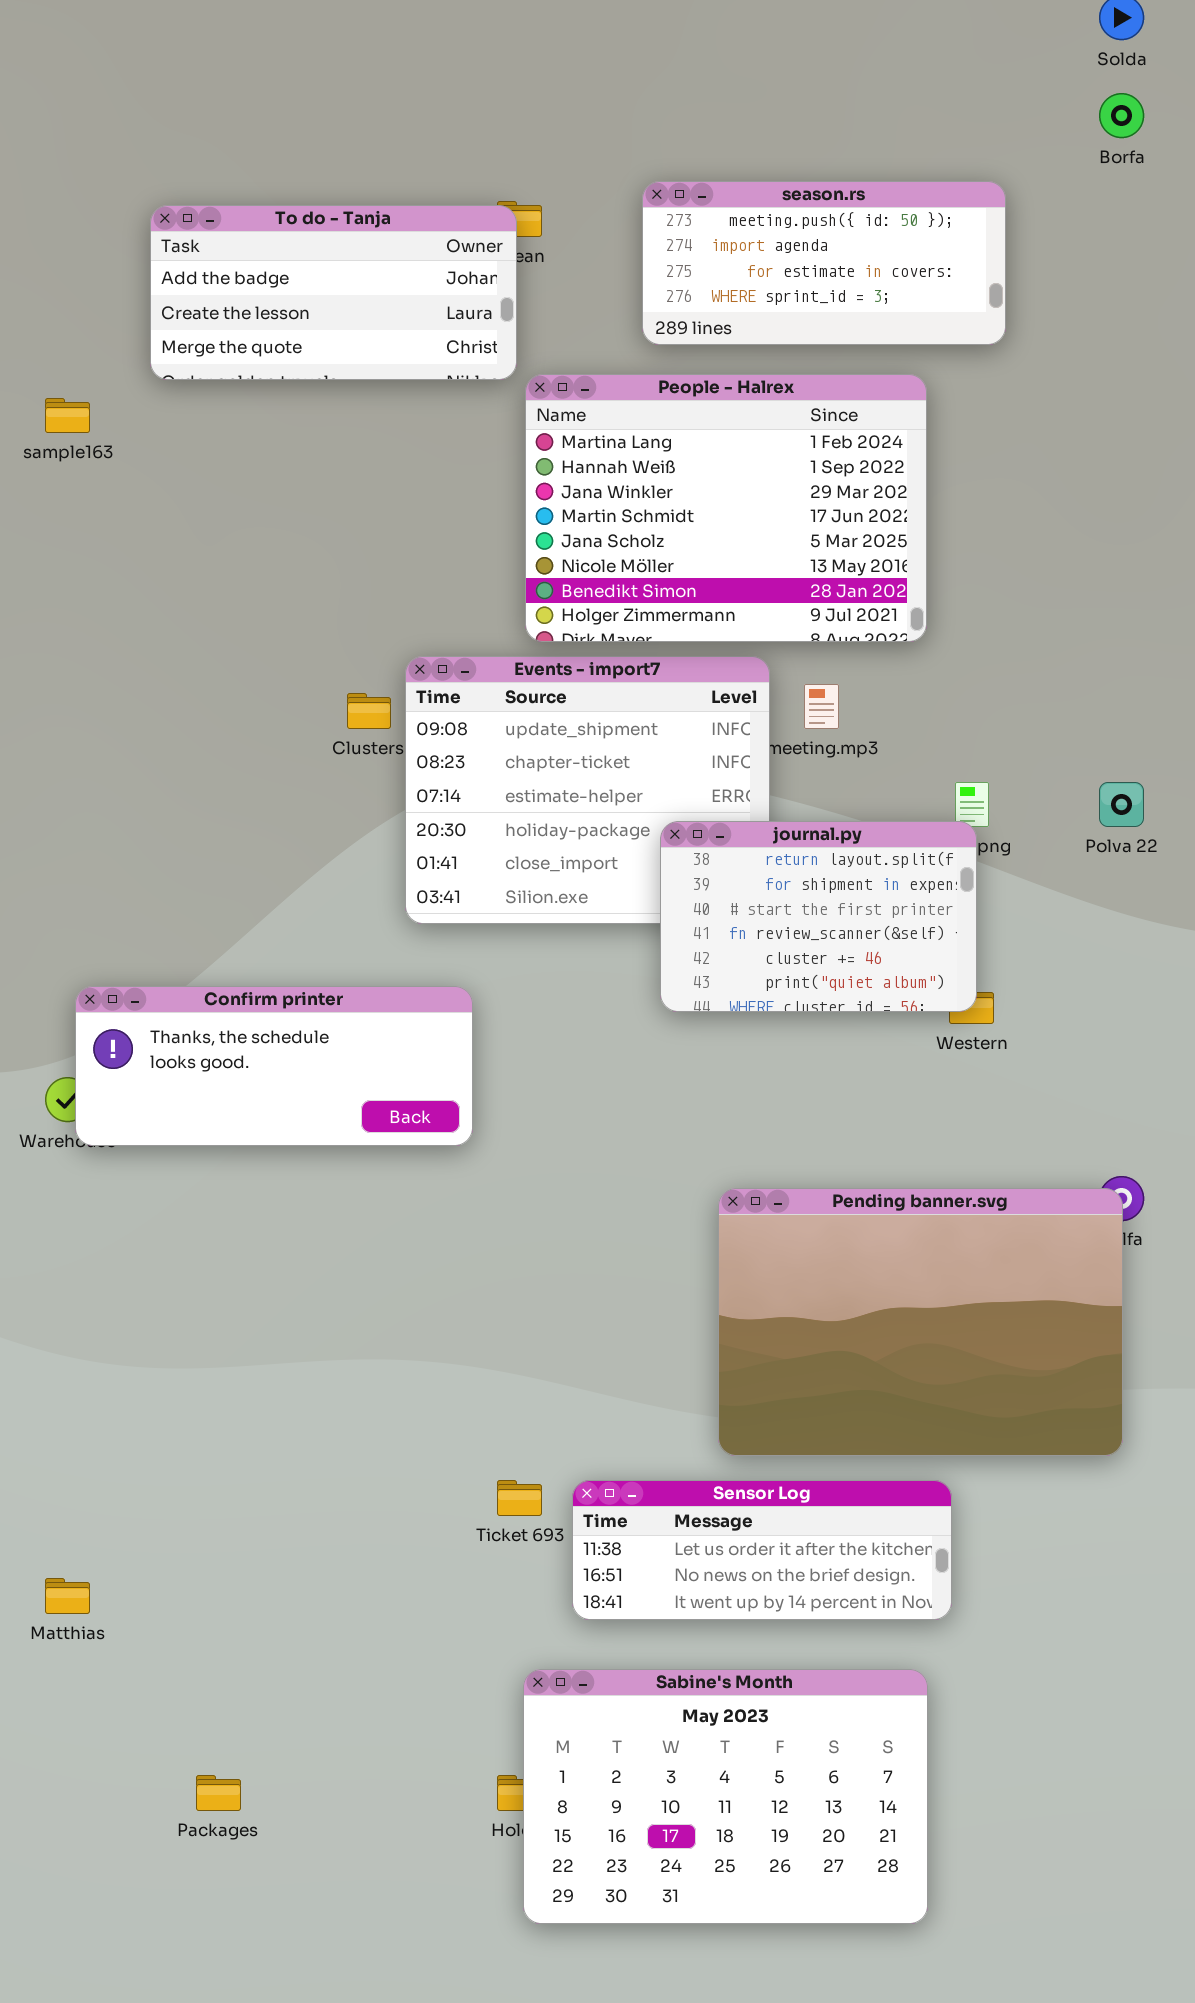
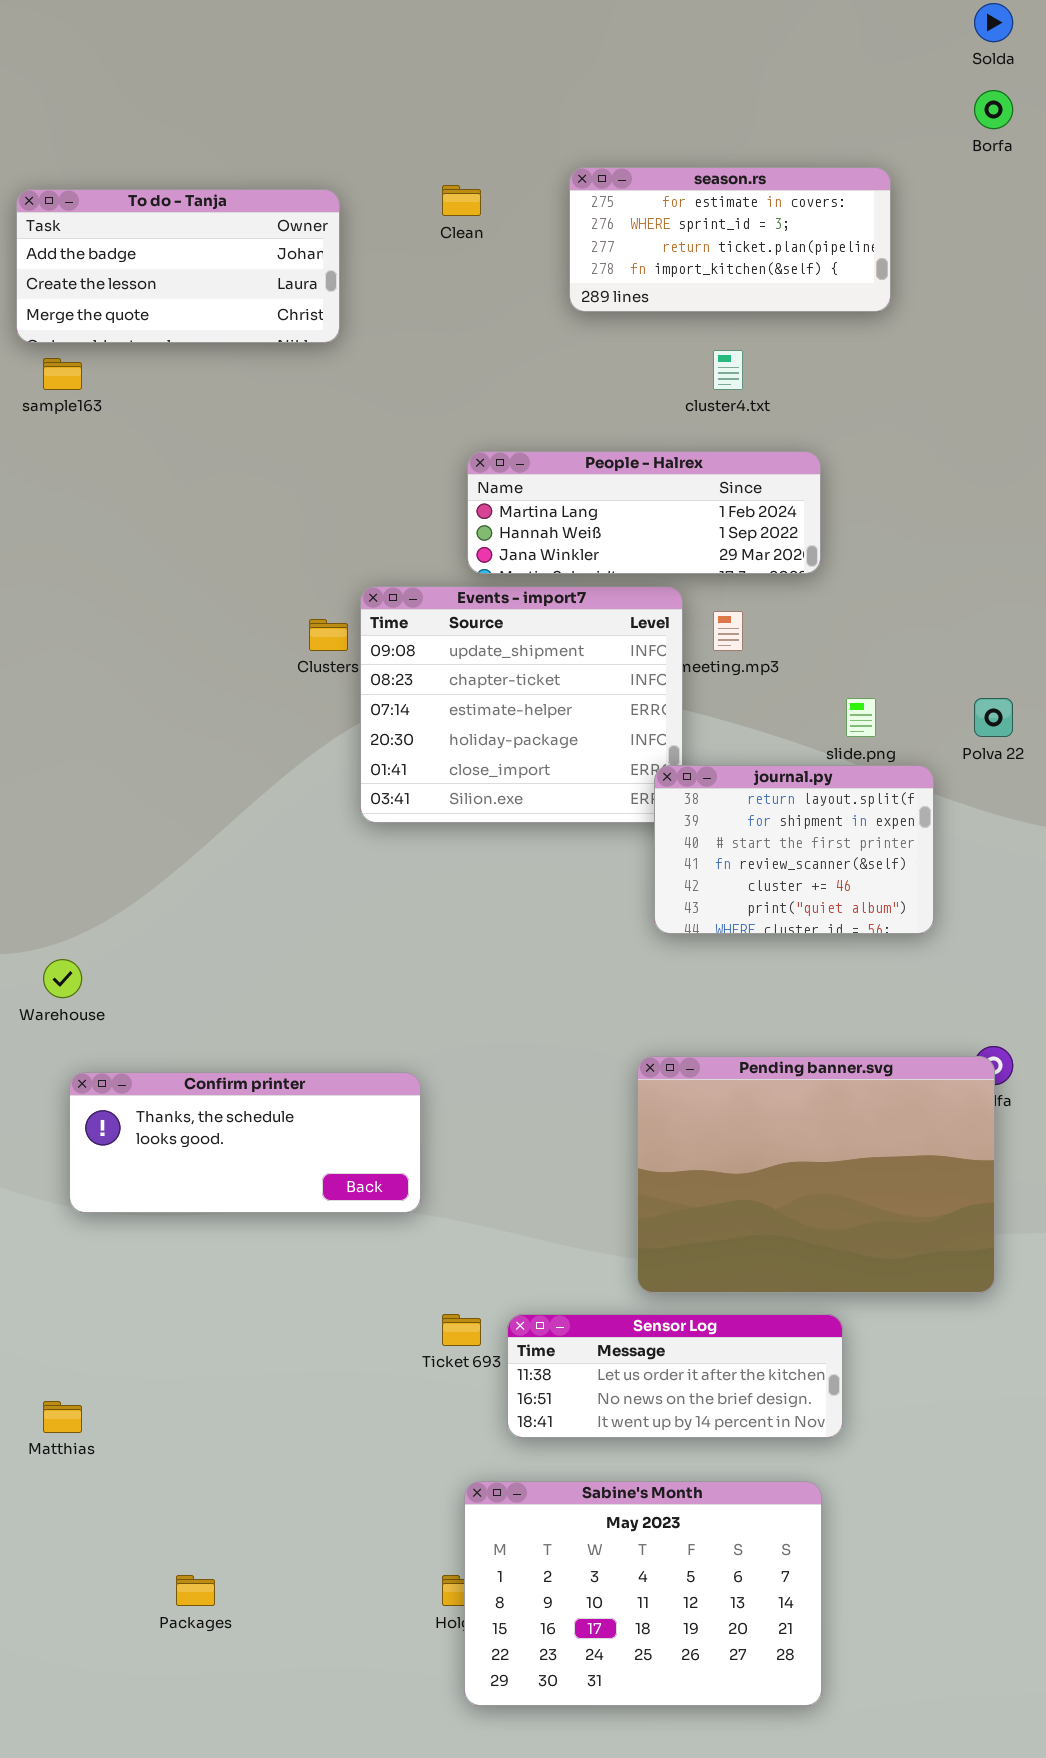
season.rs: [642,181,1006,345] -> [569,167,891,312], scrolled down 2 rows
To do - Tanja: [150,205,517,380] -> [16,189,340,343], moved
People - Halrex: [525,374,927,642] -> [467,451,821,574], resized
journal.py: [660,821,977,1012] -> [654,765,934,934], moved
Confirm printer: [75,986,473,1146] -> [69,1072,421,1213], moved

